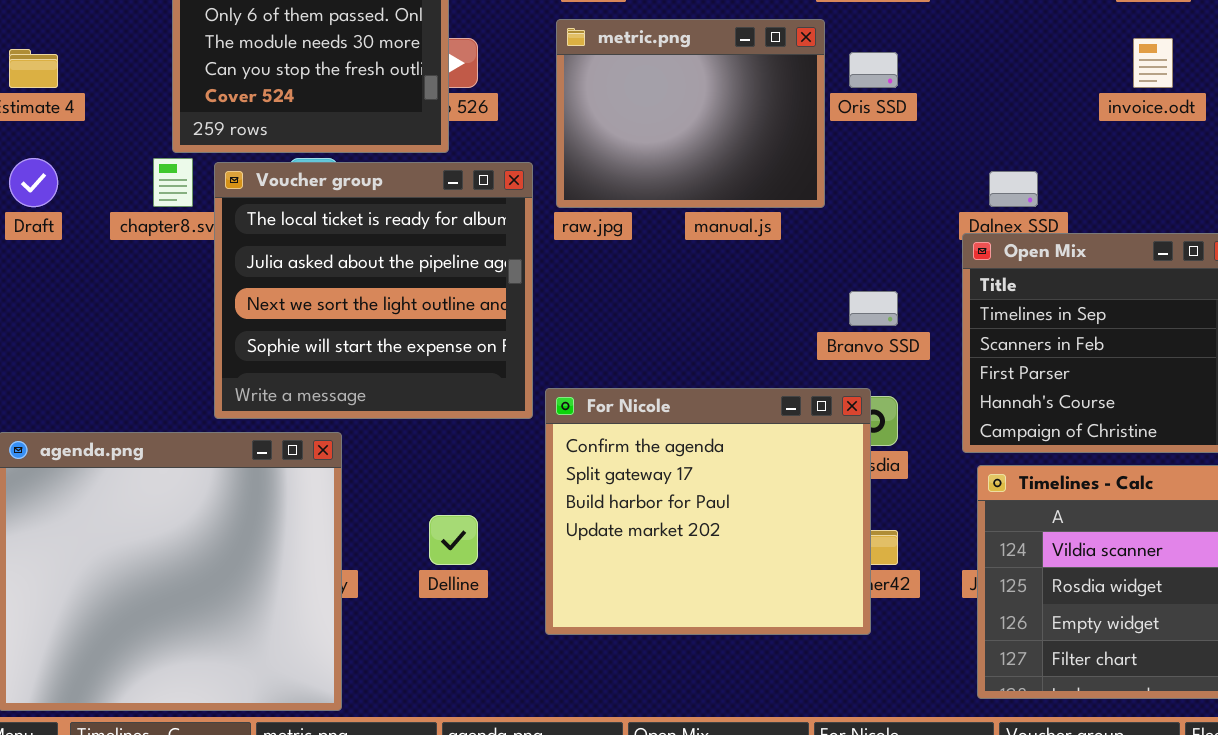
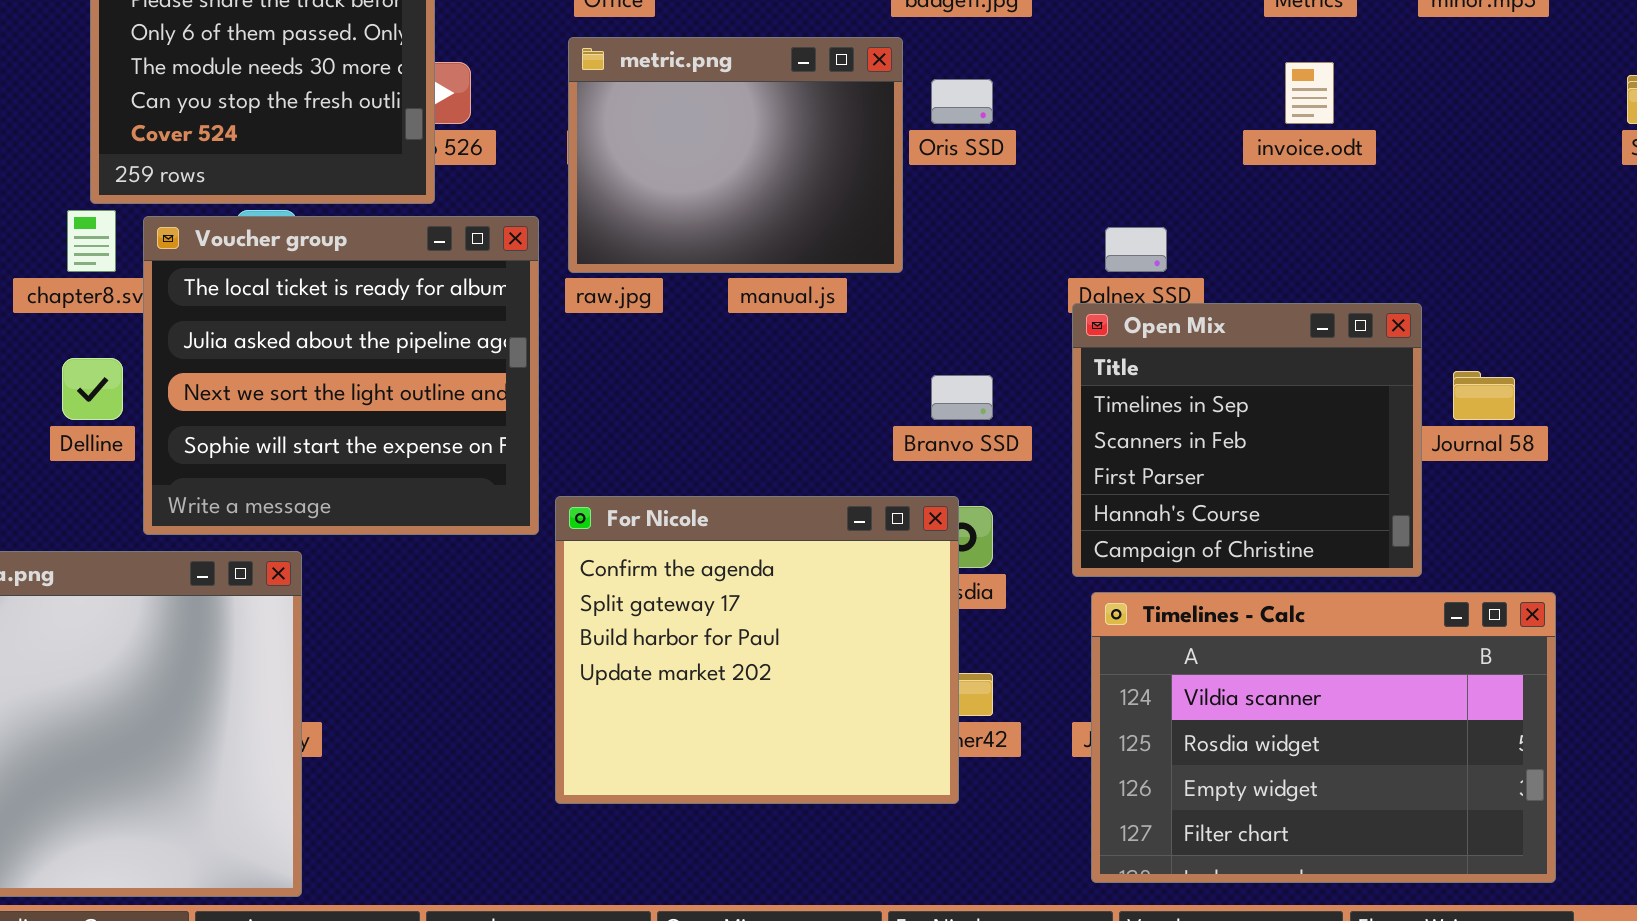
Delline: [429,515,478,565] -> [62,358,123,420], moved

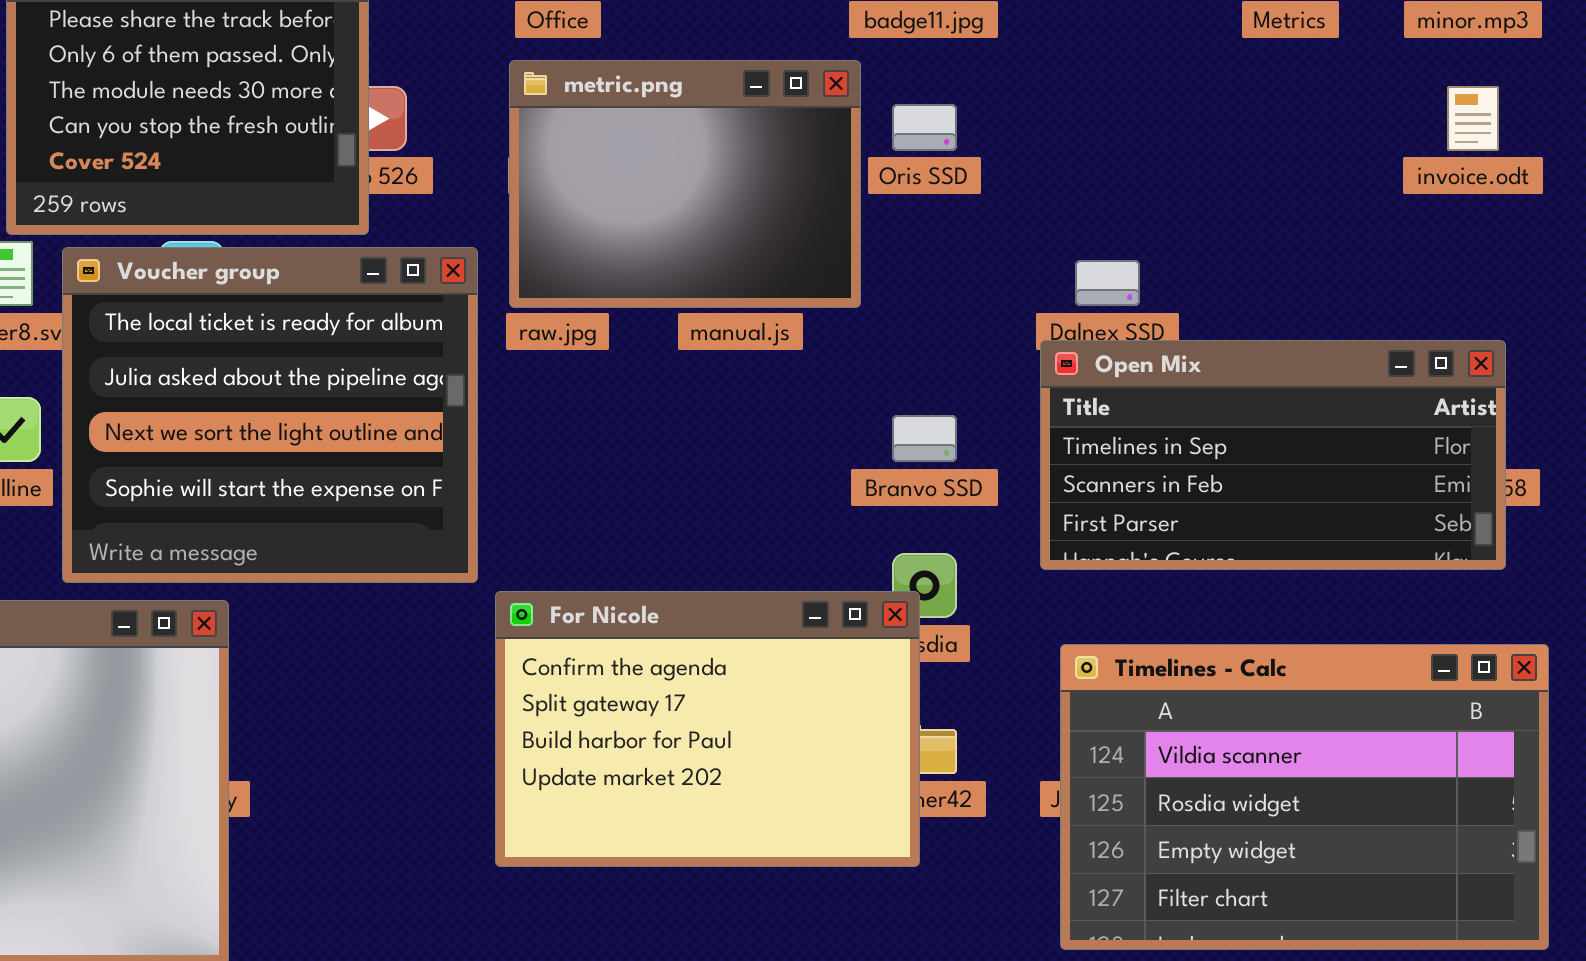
invoice.odt: [1285,62,1334,124] -> [1447,86,1499,151], moved
Open Mix: [1072,303,1422,577] -> [1040,340,1506,570], resized
For Nicole: [555,496,959,804] -> [495,591,920,867], resized

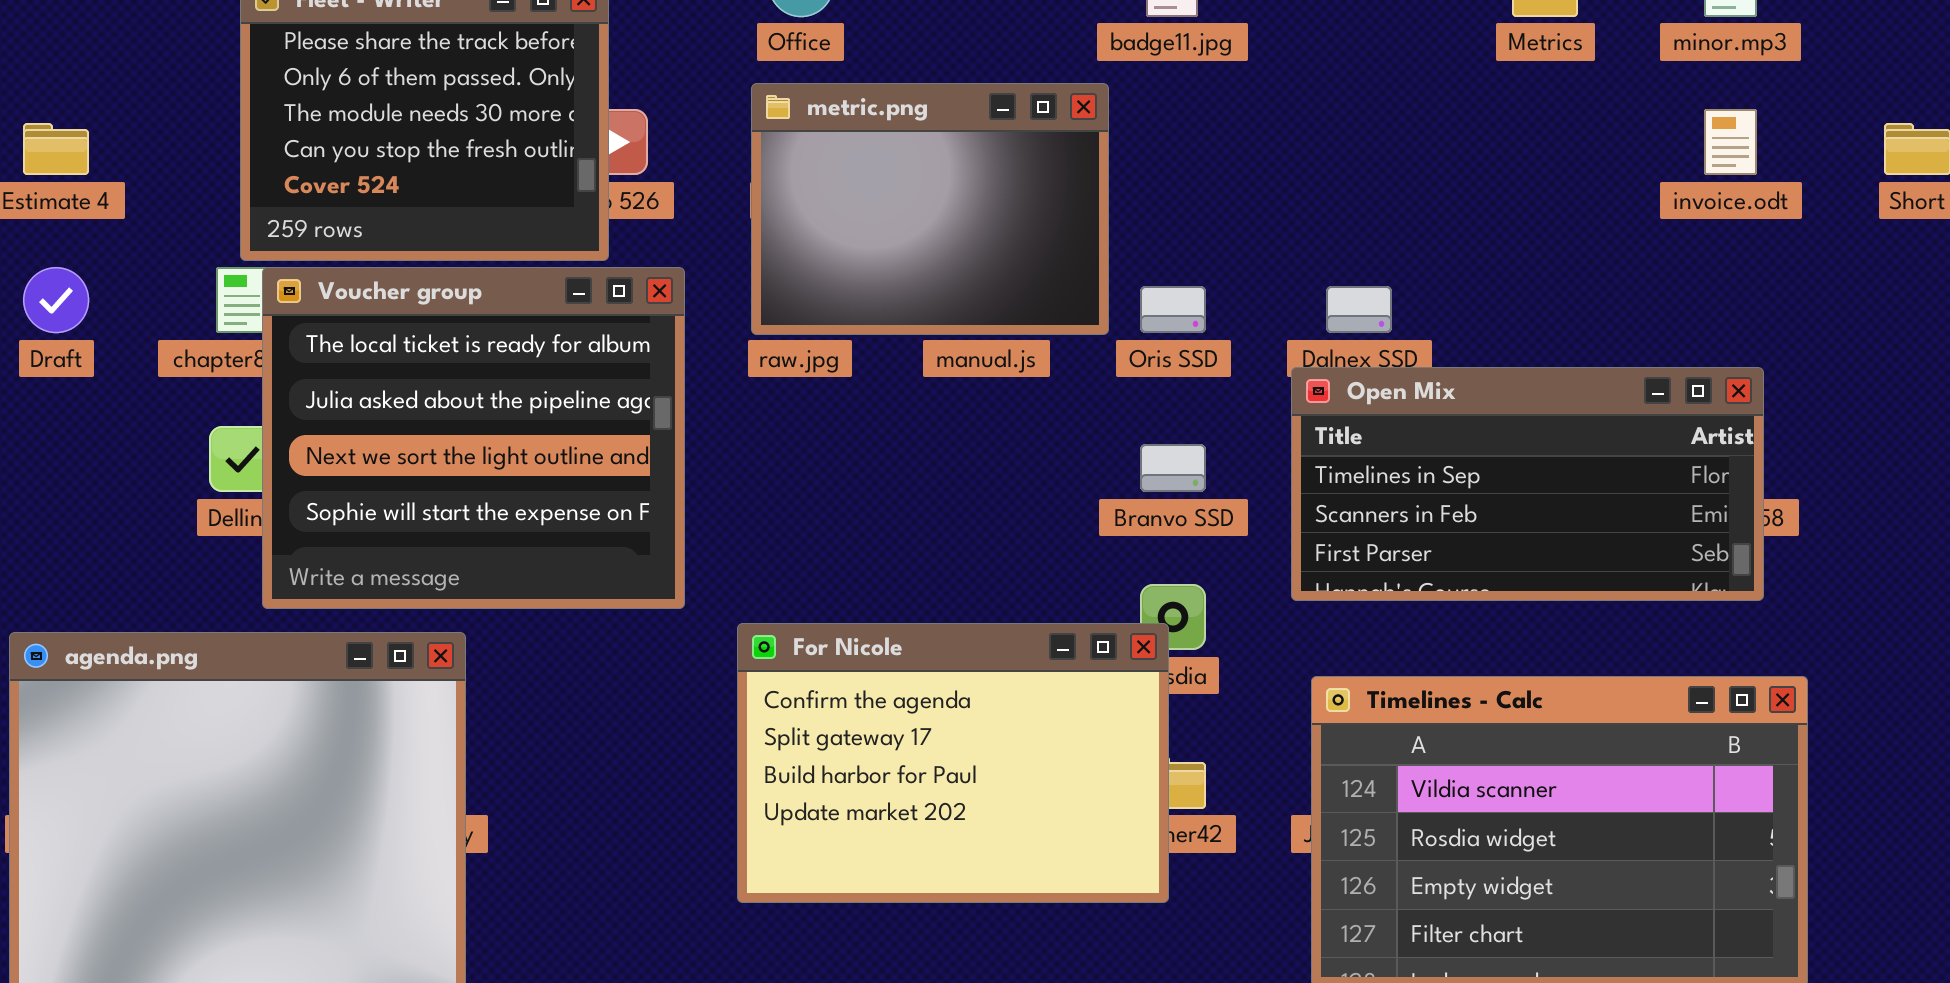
Oris SSD: [892,104,957,151] -> [1140,286,1206,333], moved
Voucher group: [62,247,478,583] -> [262,267,685,609], moved

